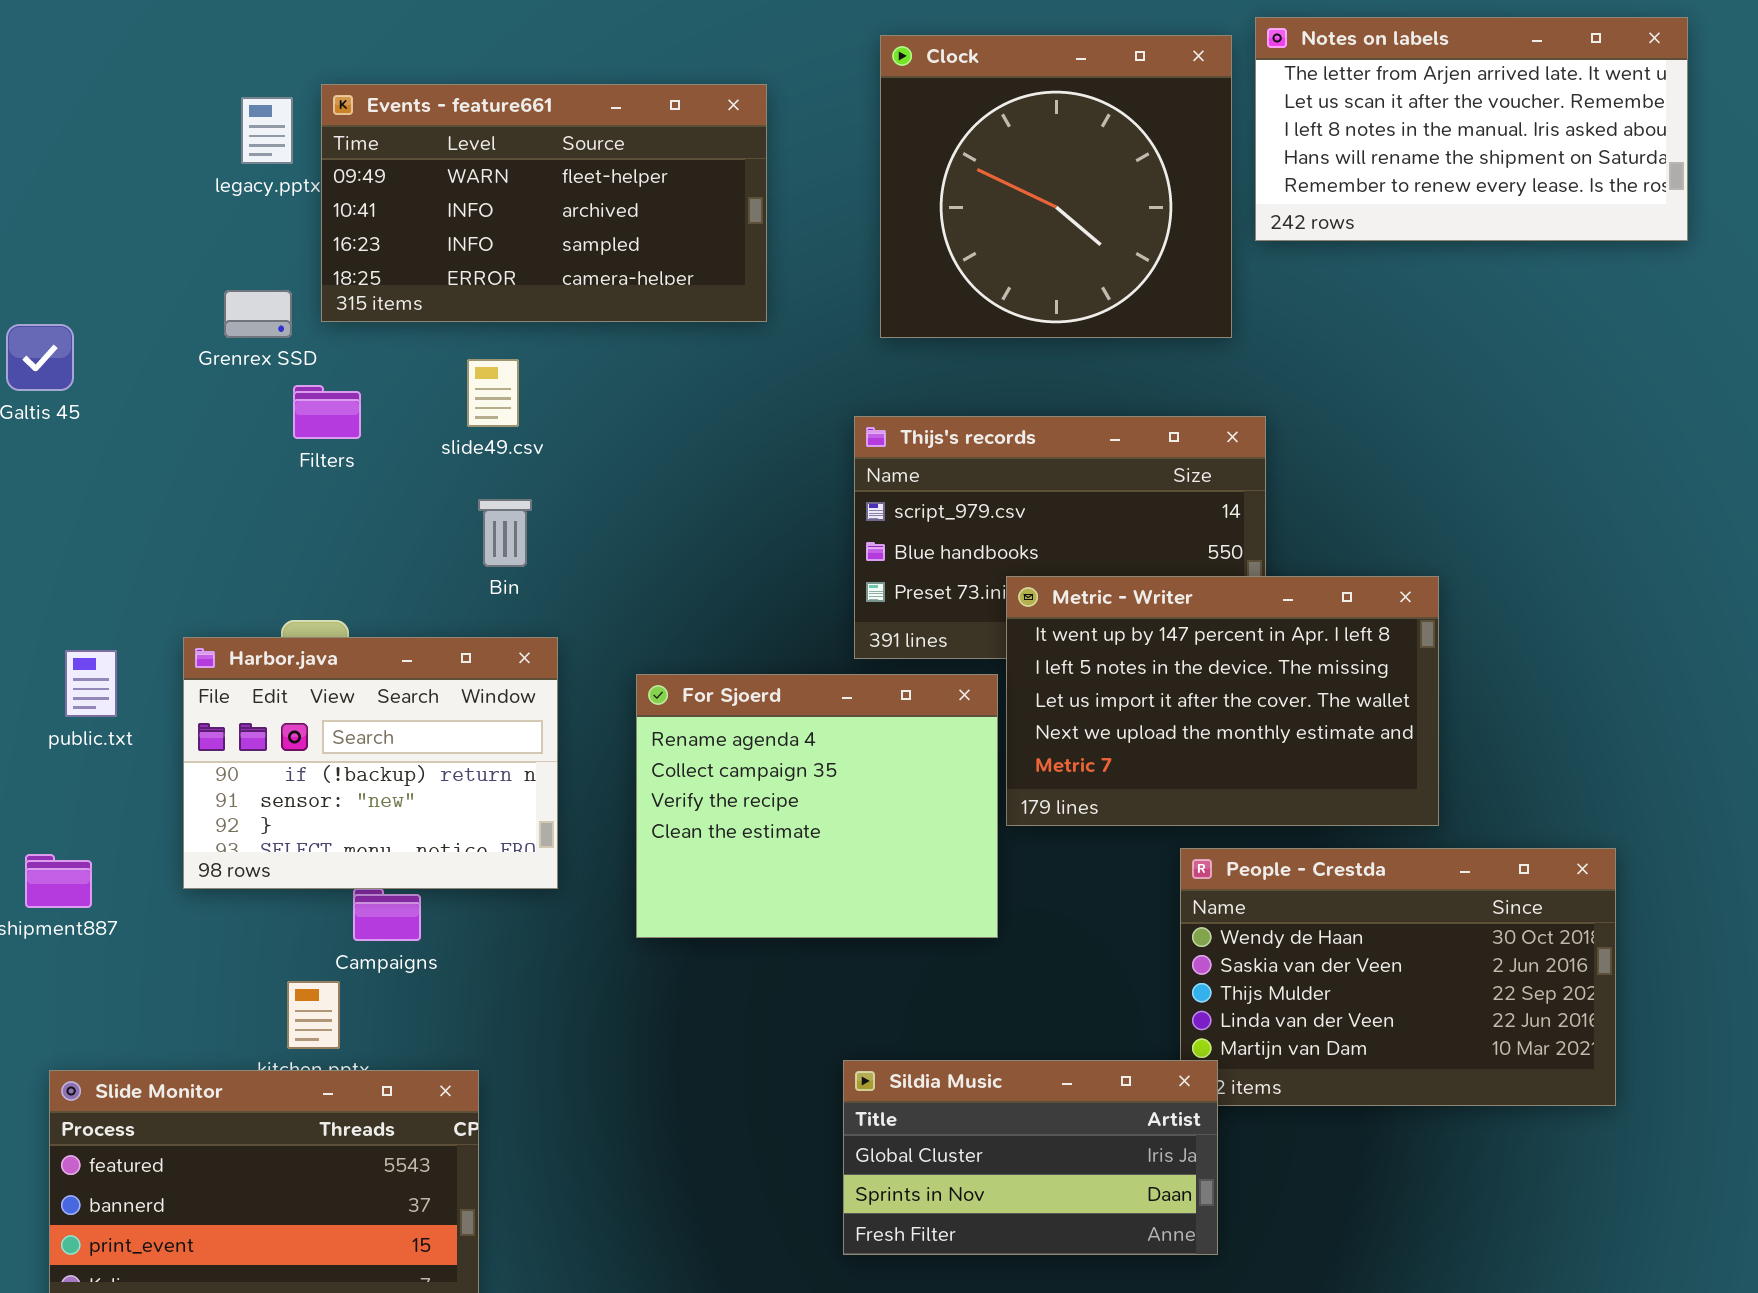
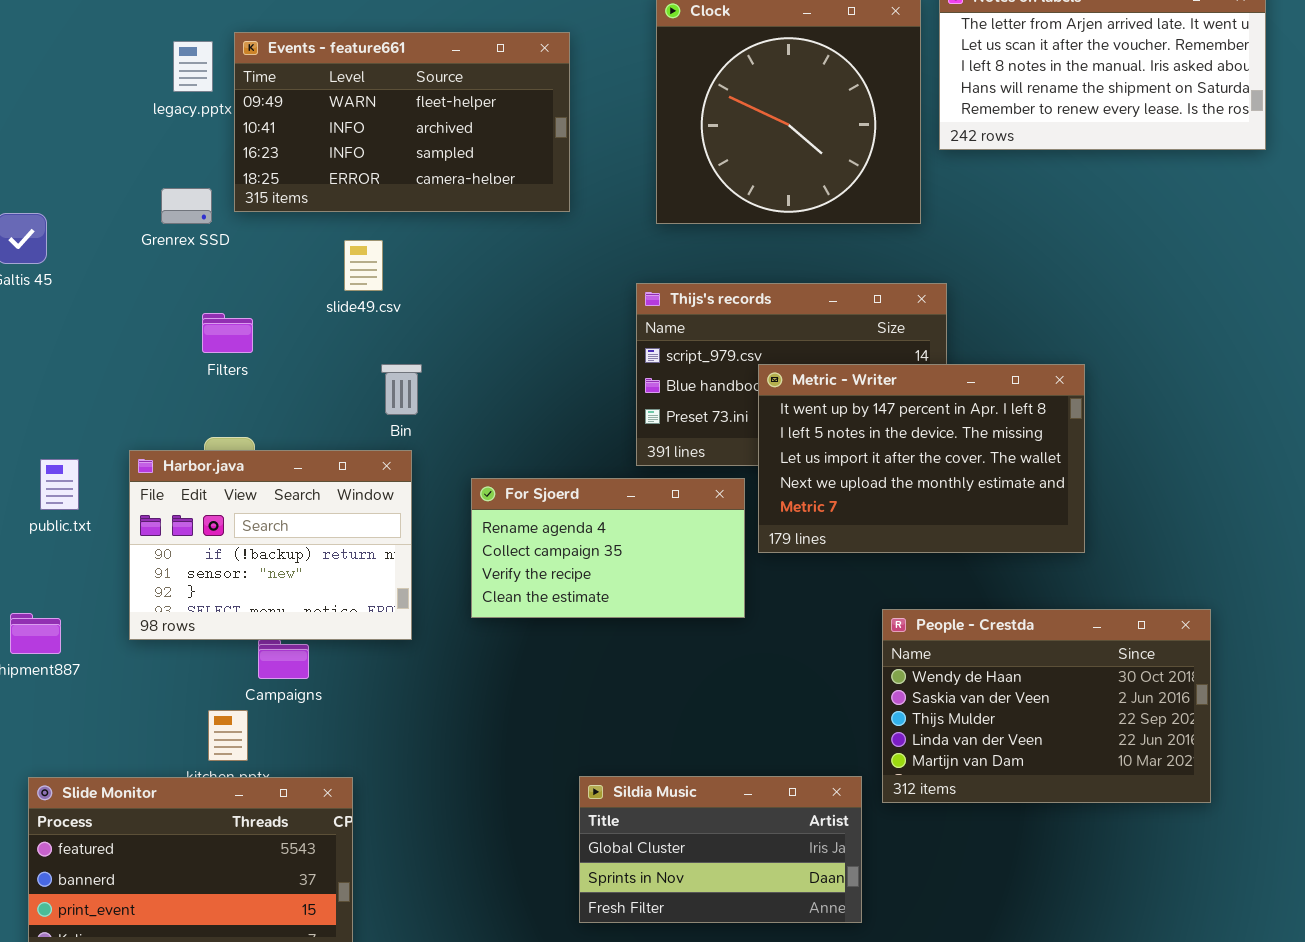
Filters: [293,385,361,439] -> [202,313,253,353], moved
Bin: [478,499,532,567] -> [381,364,422,415], moved
Metric - Writer: [1006,576,1439,826] -> [758,364,1085,553], moved
For Sjoerd: [636,674,998,938] -> [471,478,745,618], resized
Sildia Music: [843,1060,1218,1255] -> [579,776,862,923], moved

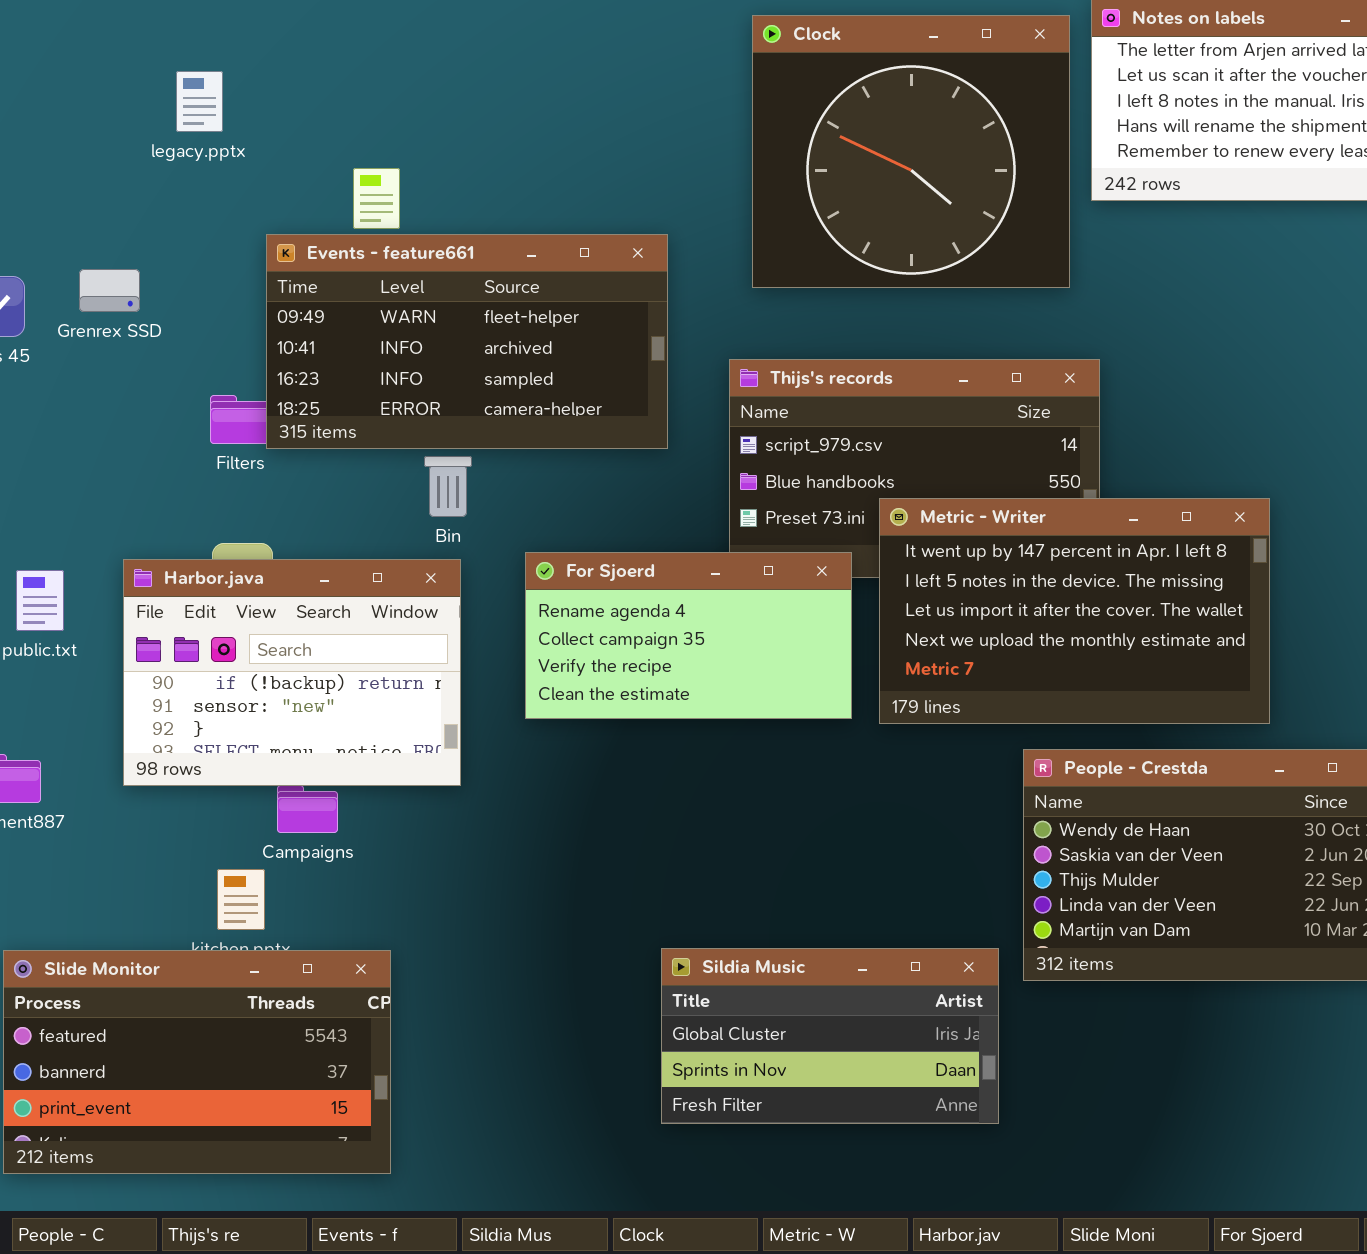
Events - feature661: [234,32,570,212] -> [266,234,668,449], moved
Grenrex SSD: [161,188,212,224] -> [79,269,140,312], moved
Metric - Writer: [758,364,1085,553] -> [879,498,1270,724], moved
For Sjoerd: [471,478,745,618] -> [525,552,852,719], moved

